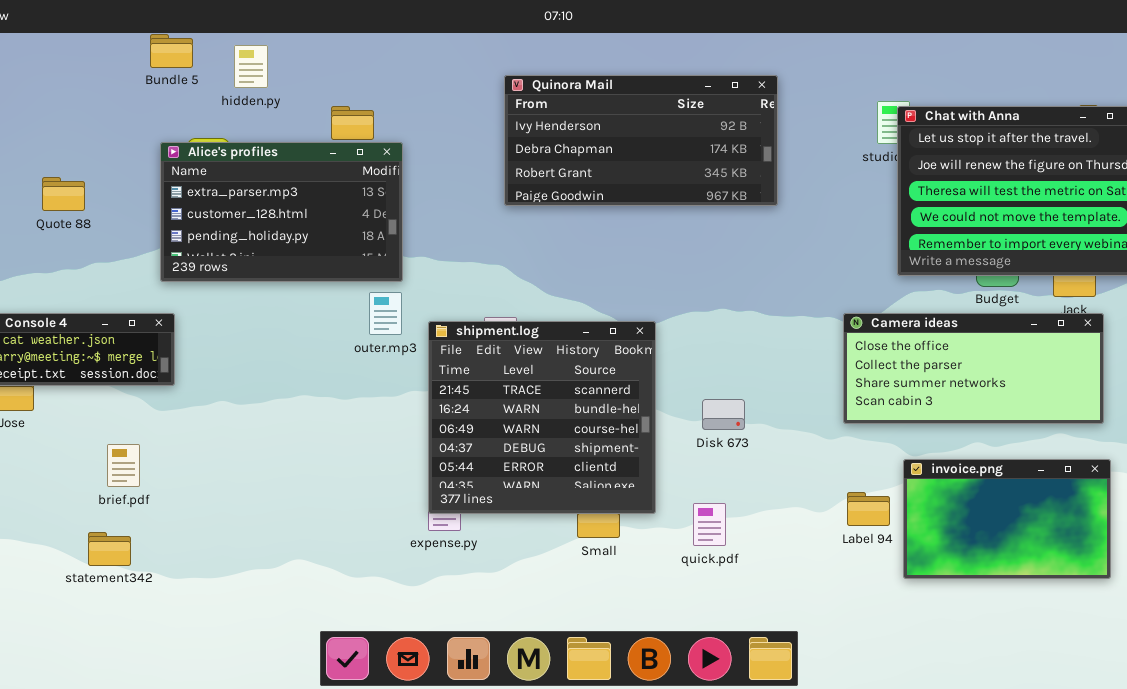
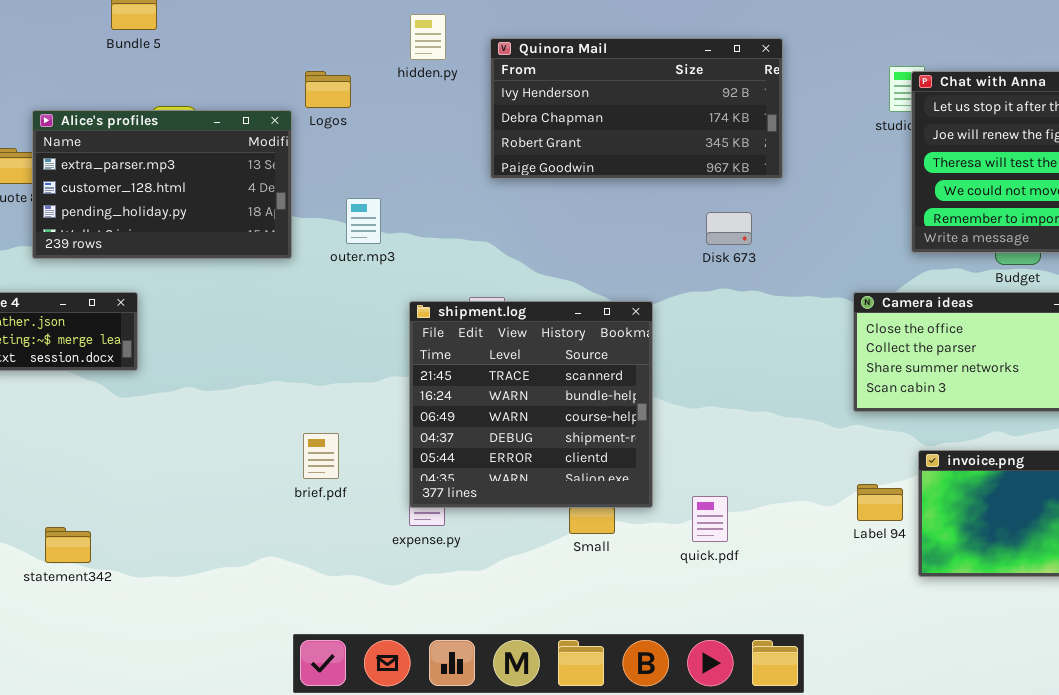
hidden.py: [234,45,268,88] -> [410,14,446,60], moved
Alice's profiles: [160,142,403,282] -> [32,110,292,259], moved
outer.mp3: [369,292,402,335] -> [346,198,381,244], moved
Disk 673: [702,399,745,430] -> [706,212,752,245], moved
brief.pdf: [107,444,140,487] -> [303,433,339,479], moved

